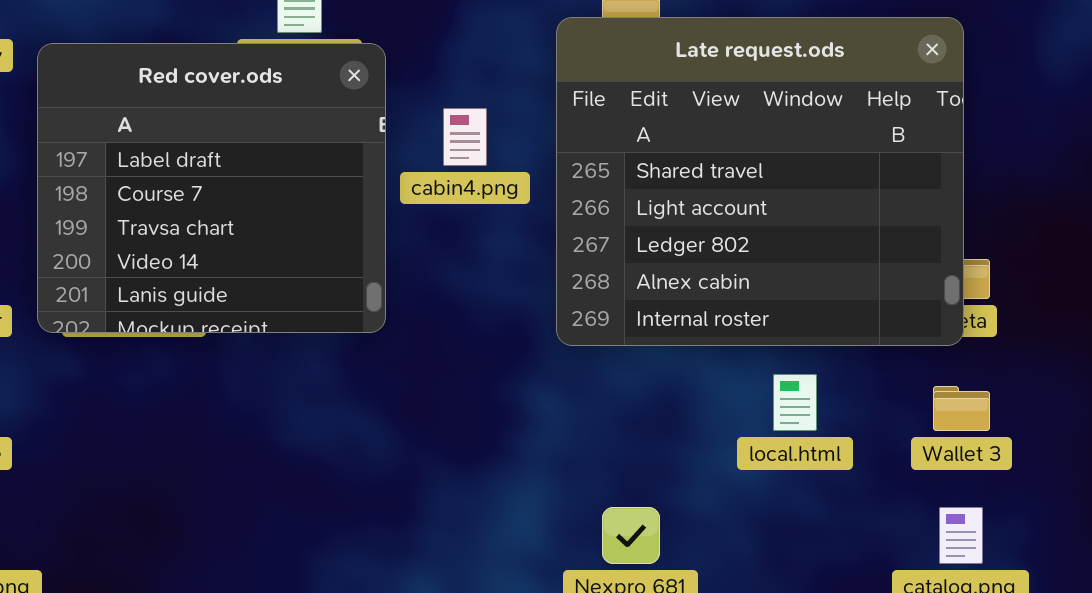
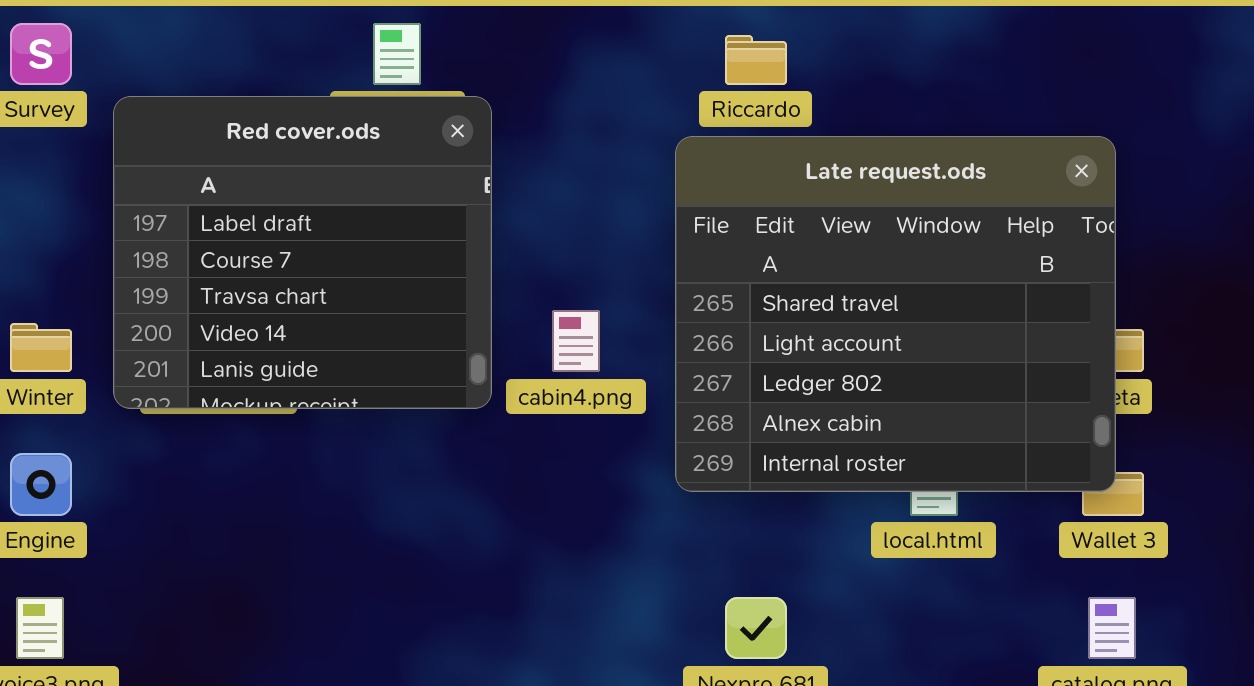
Late request.ods: [556,17,964,346] -> [675,136,1116,492], moved
cabin4.png: [443,108,487,166] -> [552,310,600,372], moved

